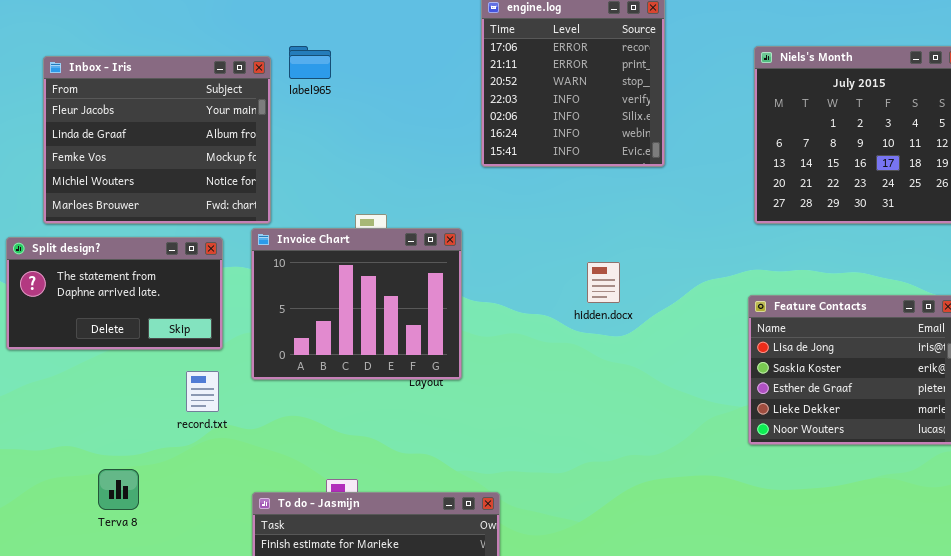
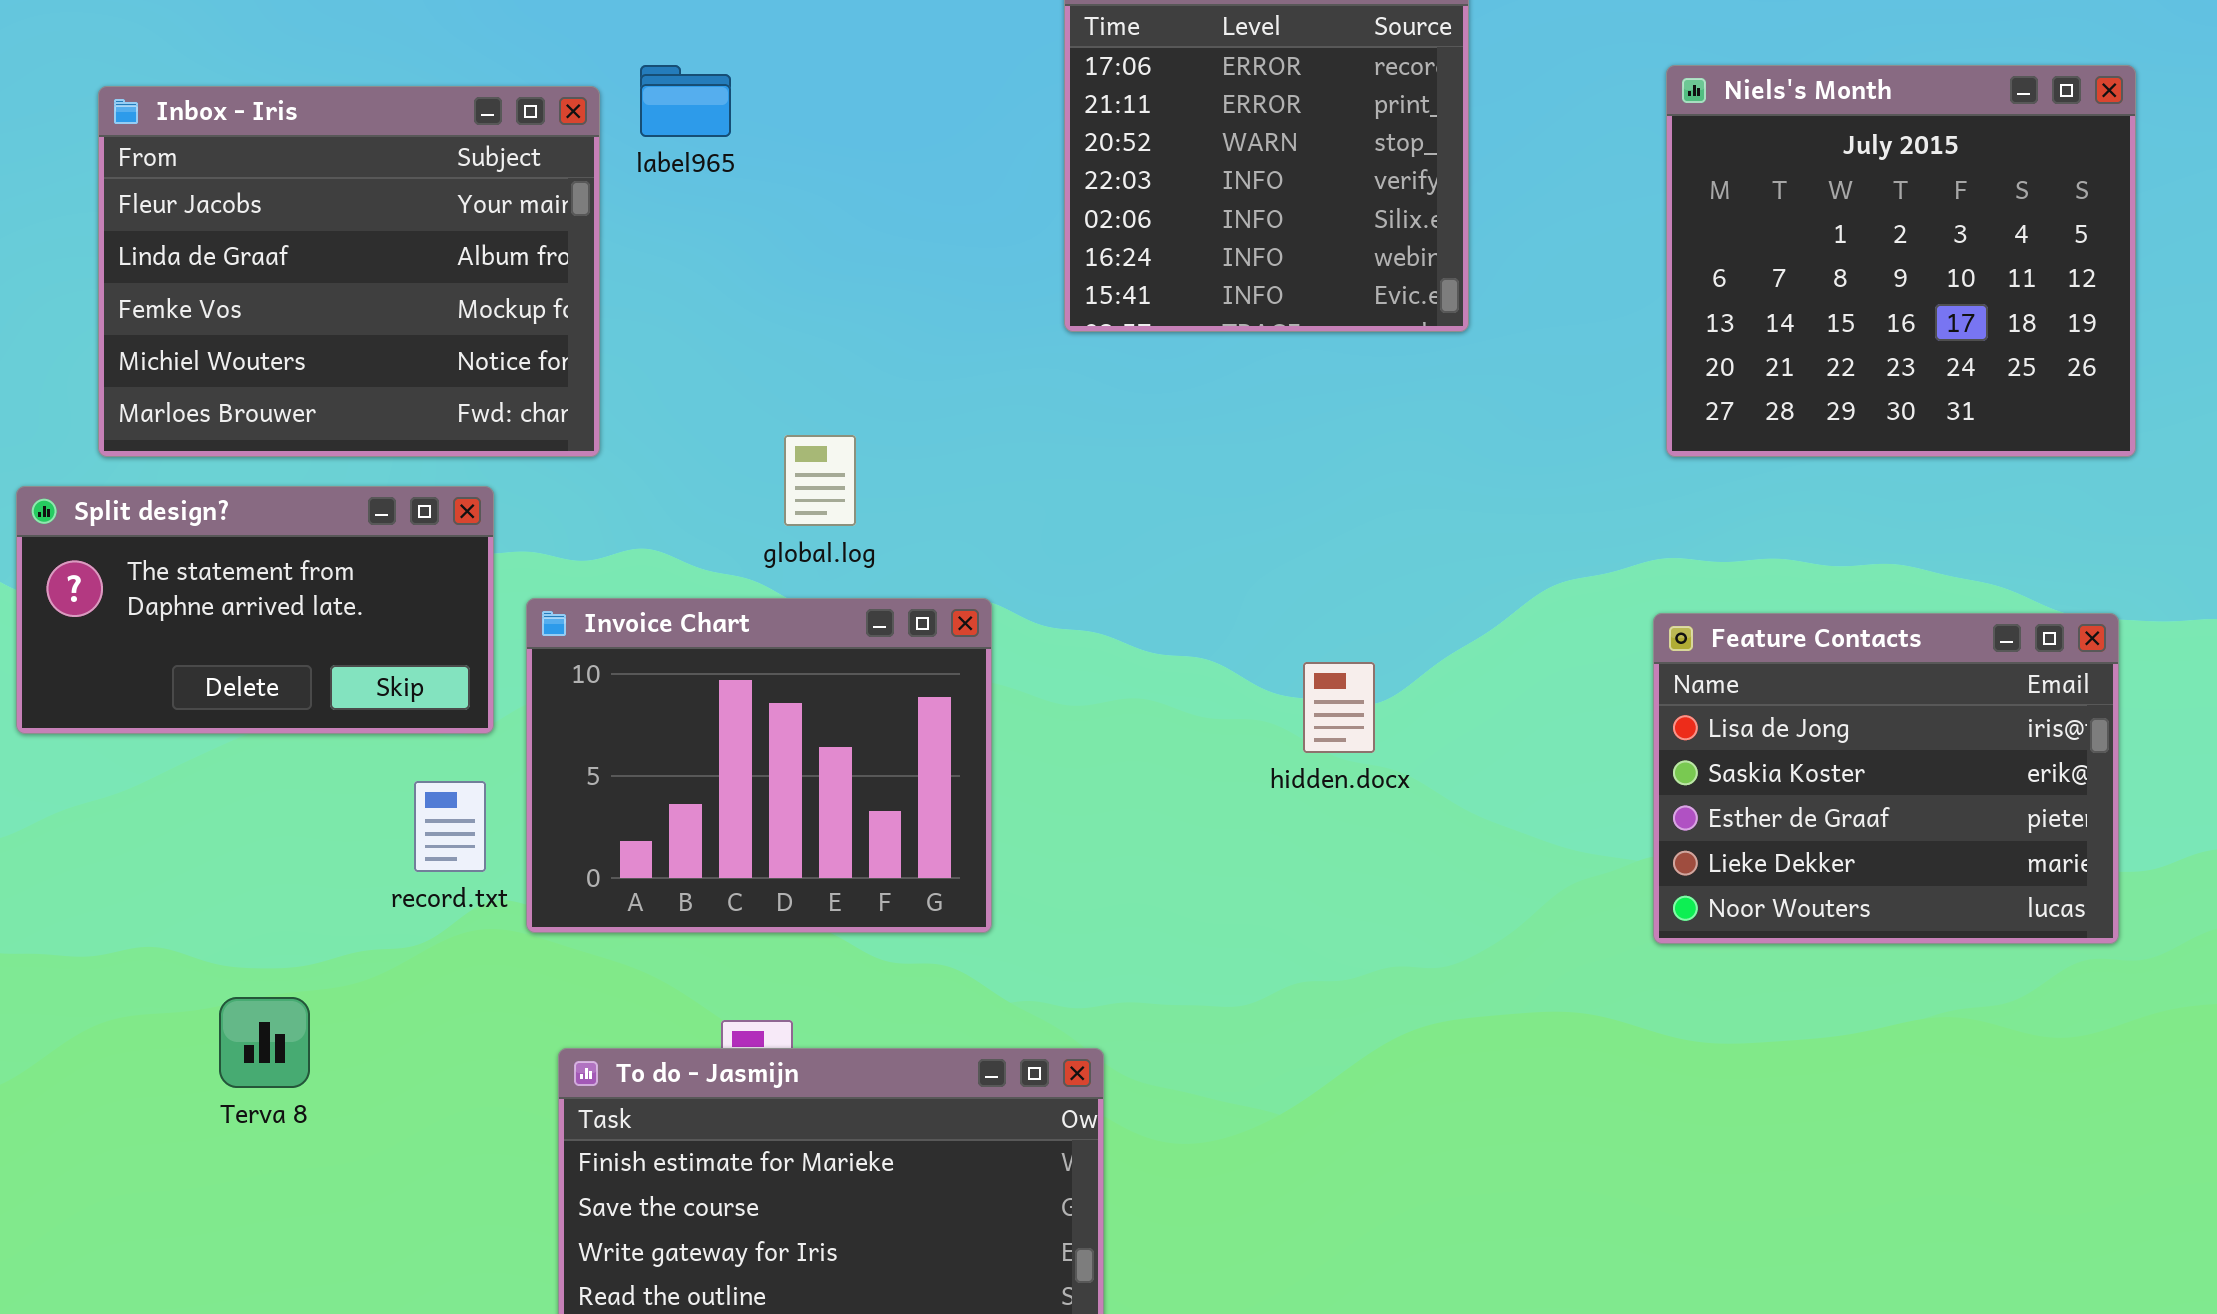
Invoice Chart: [251,228,462,380] -> [526,598,992,933], moved
hidden.docx: [587,262,620,303] -> [1303,662,1375,753], moved

